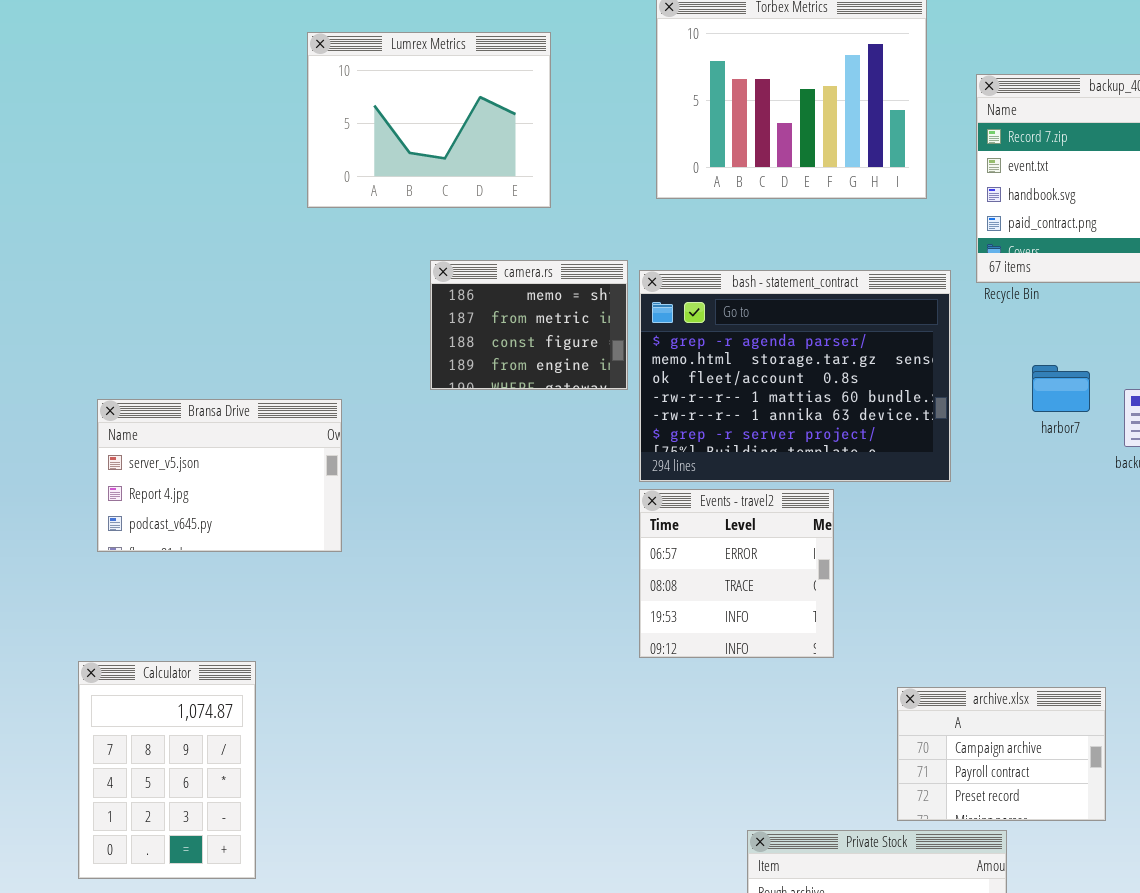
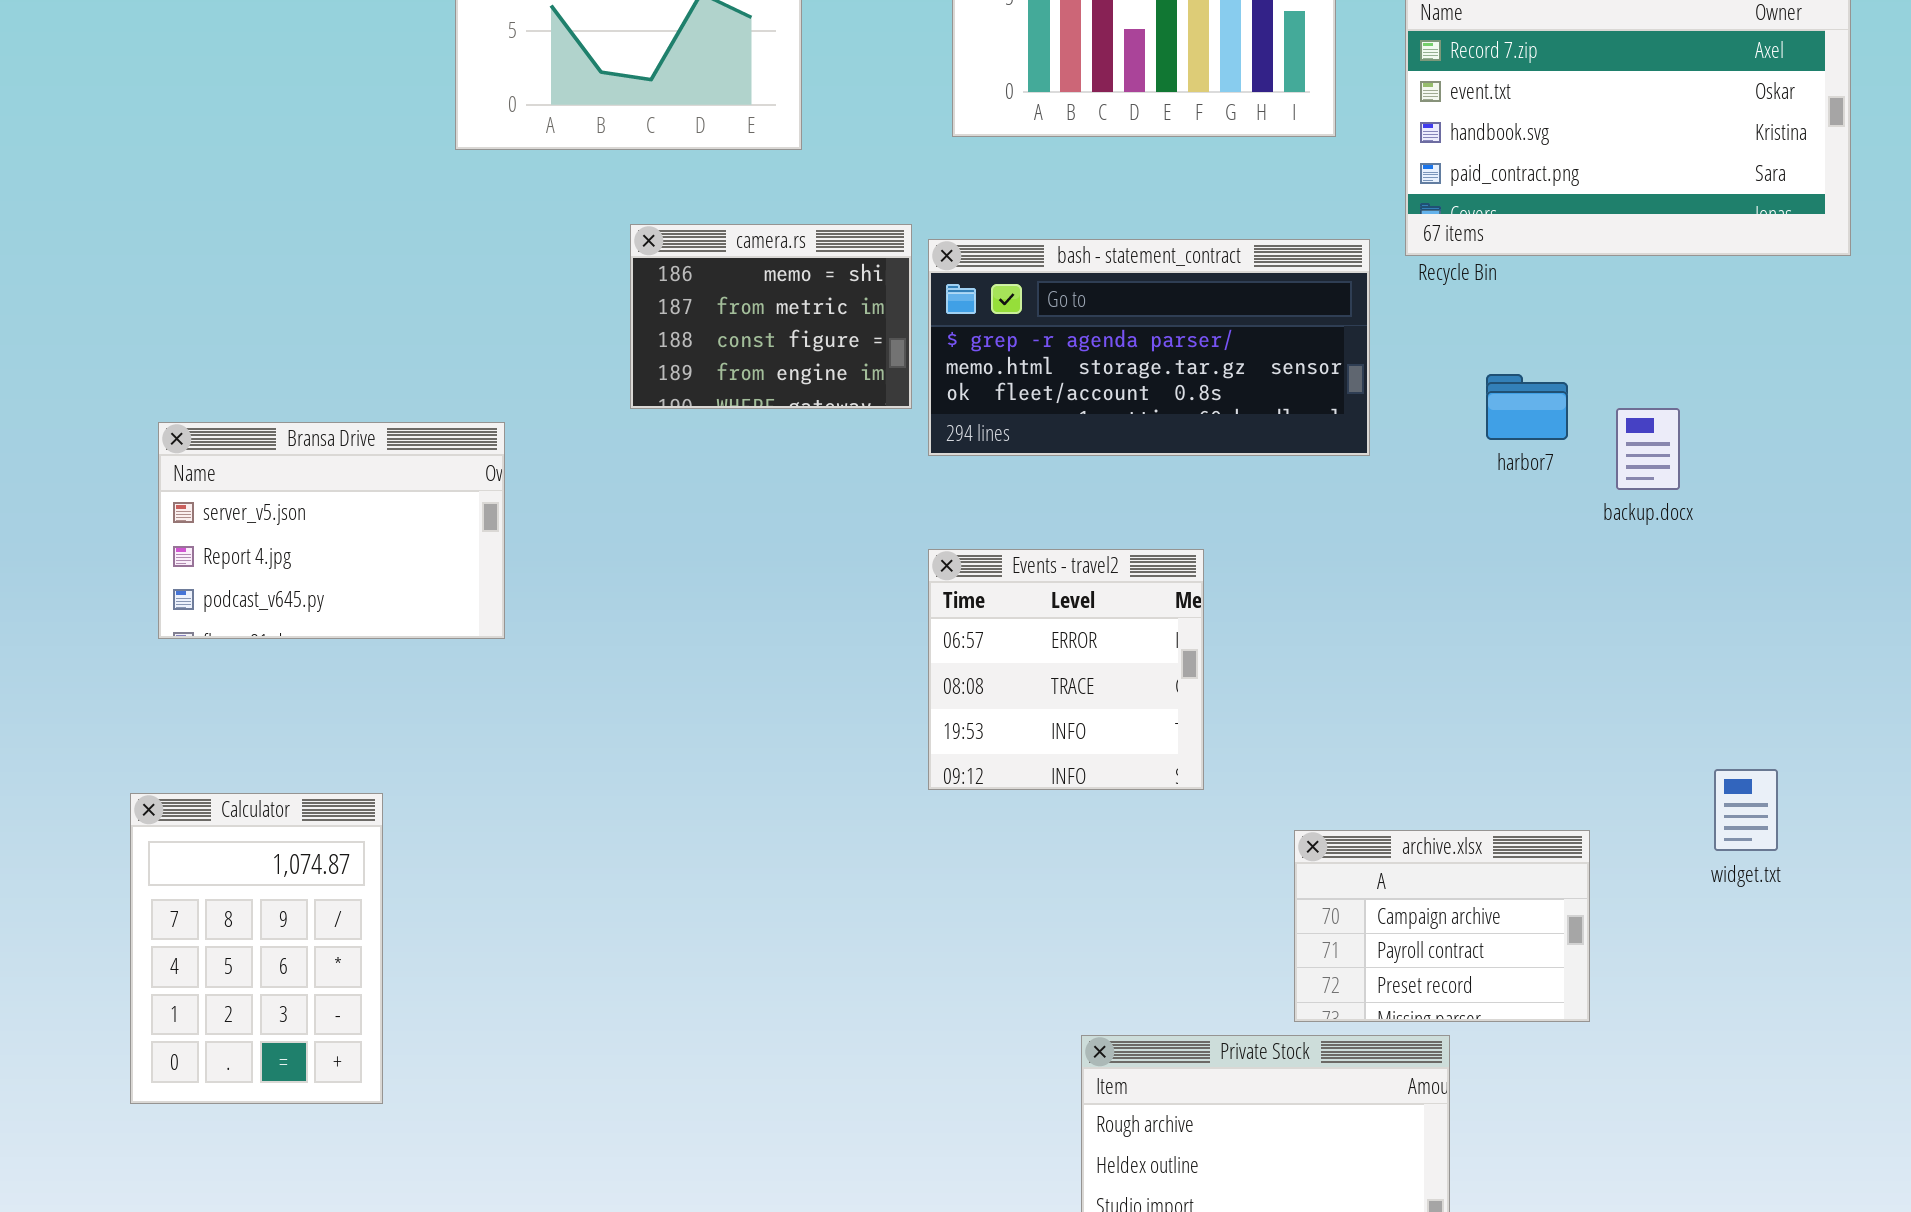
bash - statement_contract: [639,270,951,482] -> [928,239,1370,456], resized

